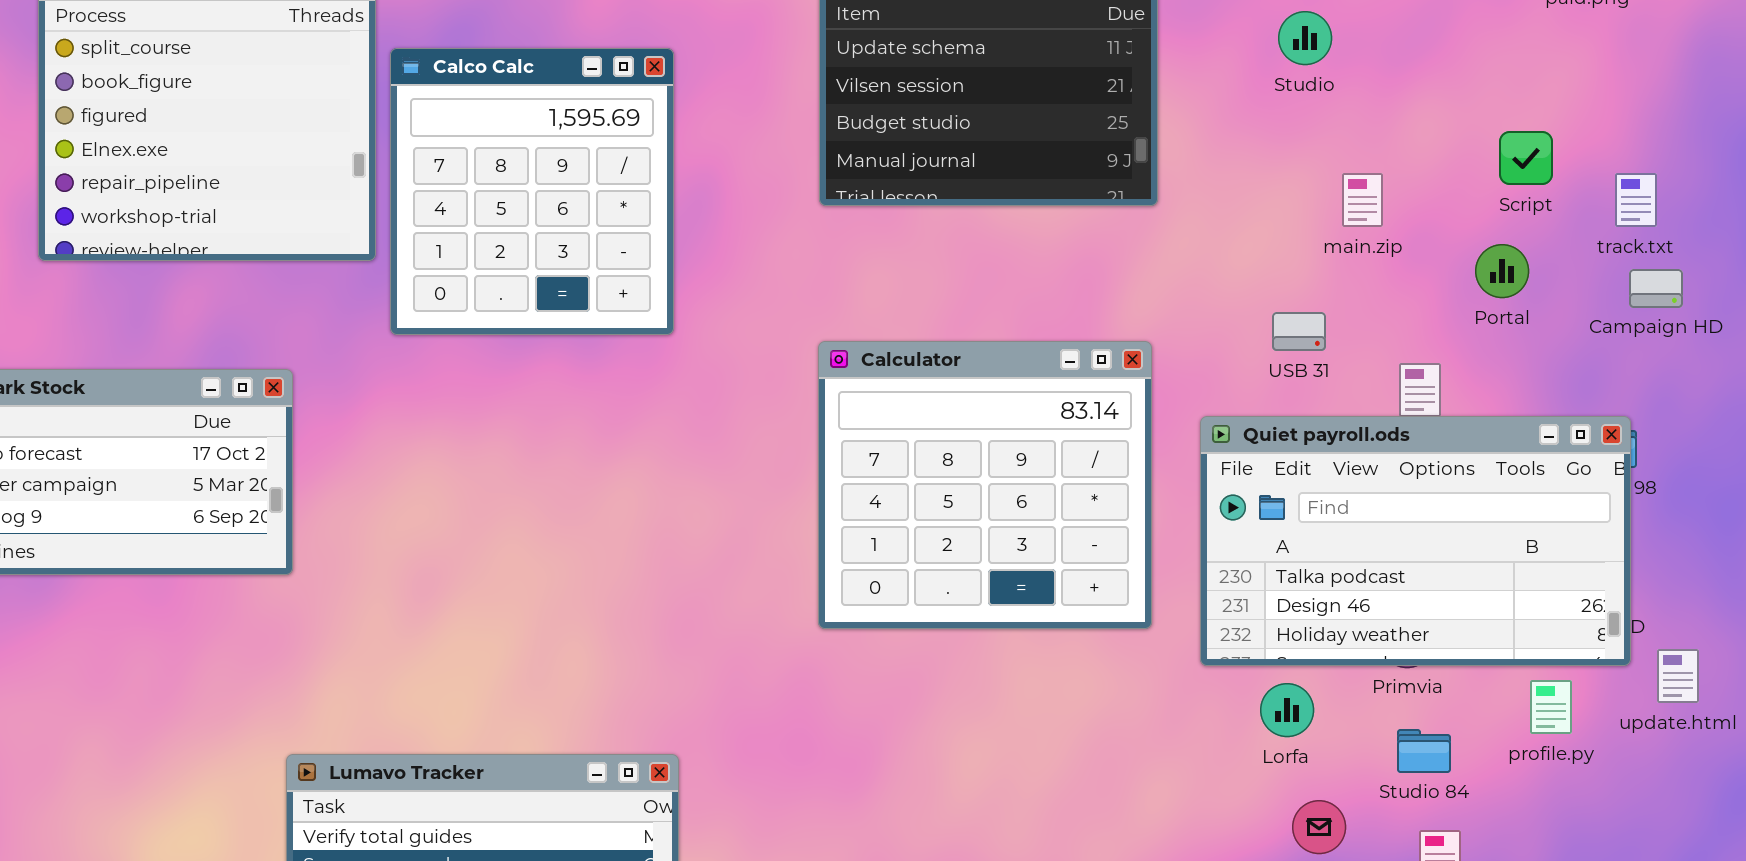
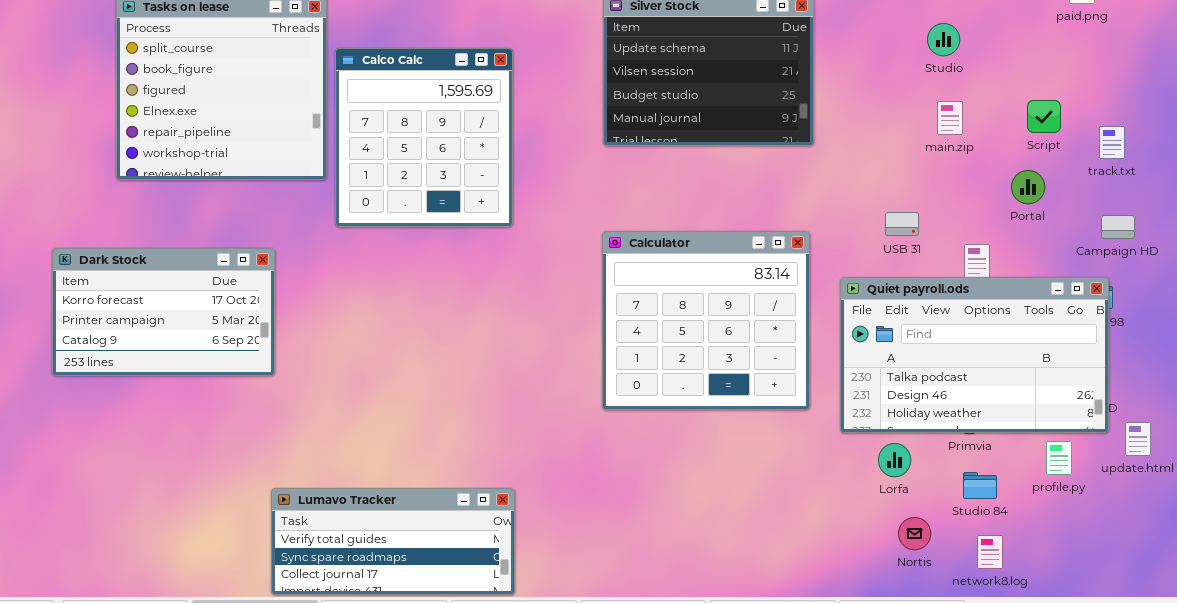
Studio: [1278,11,1332,65] -> [927,23,960,56], moved
main.zip: [1342,173,1383,227] -> [937,101,963,135], moved
Campaign HD: [1629,269,1683,308] -> [1101,215,1135,239], moved

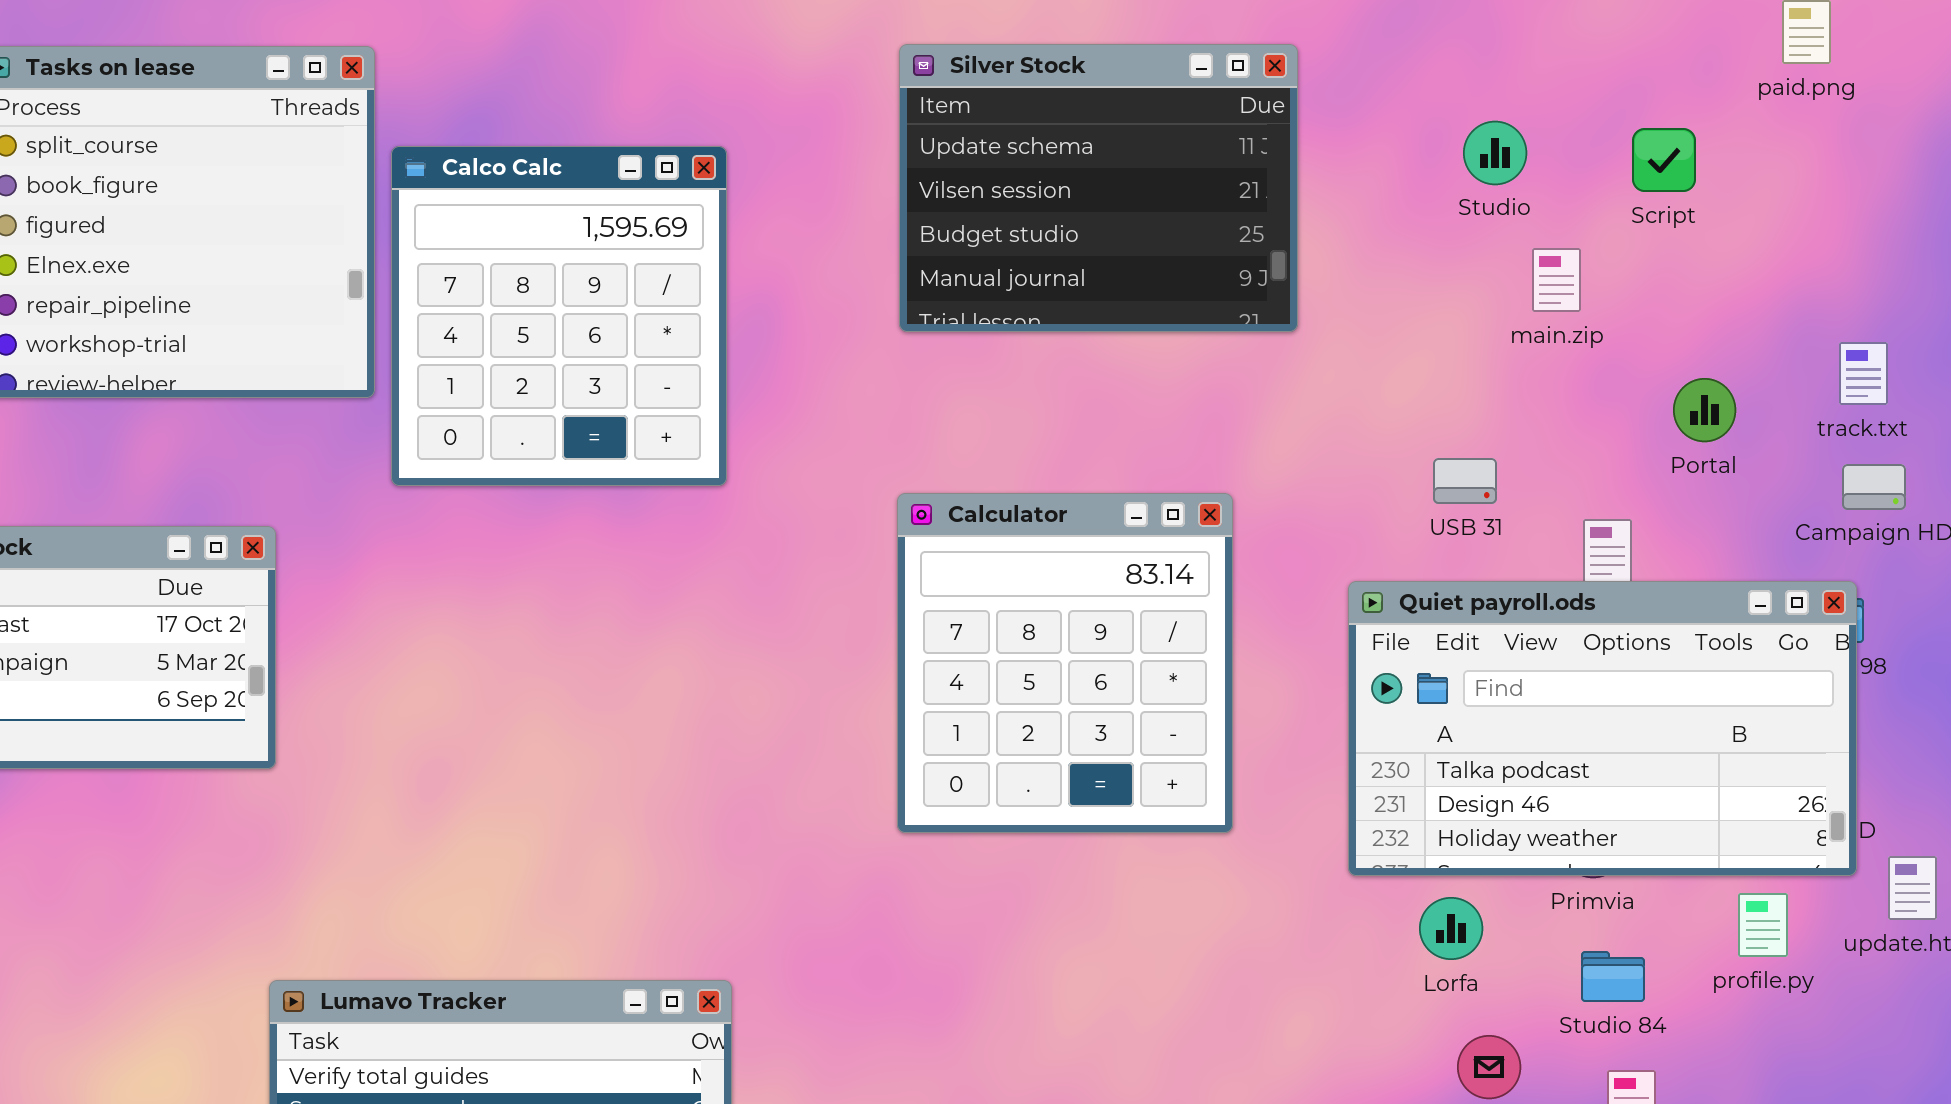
Studio: [927,23,960,56] -> [1463,121,1527,185], moved
Script: [1027,100,1061,133] -> [1632,128,1696,192], moved
track.txt: [1099,126,1125,159] -> [1839,342,1888,405], moved
Calculator: [602,231,810,410] -> [897,493,1233,833], resized

